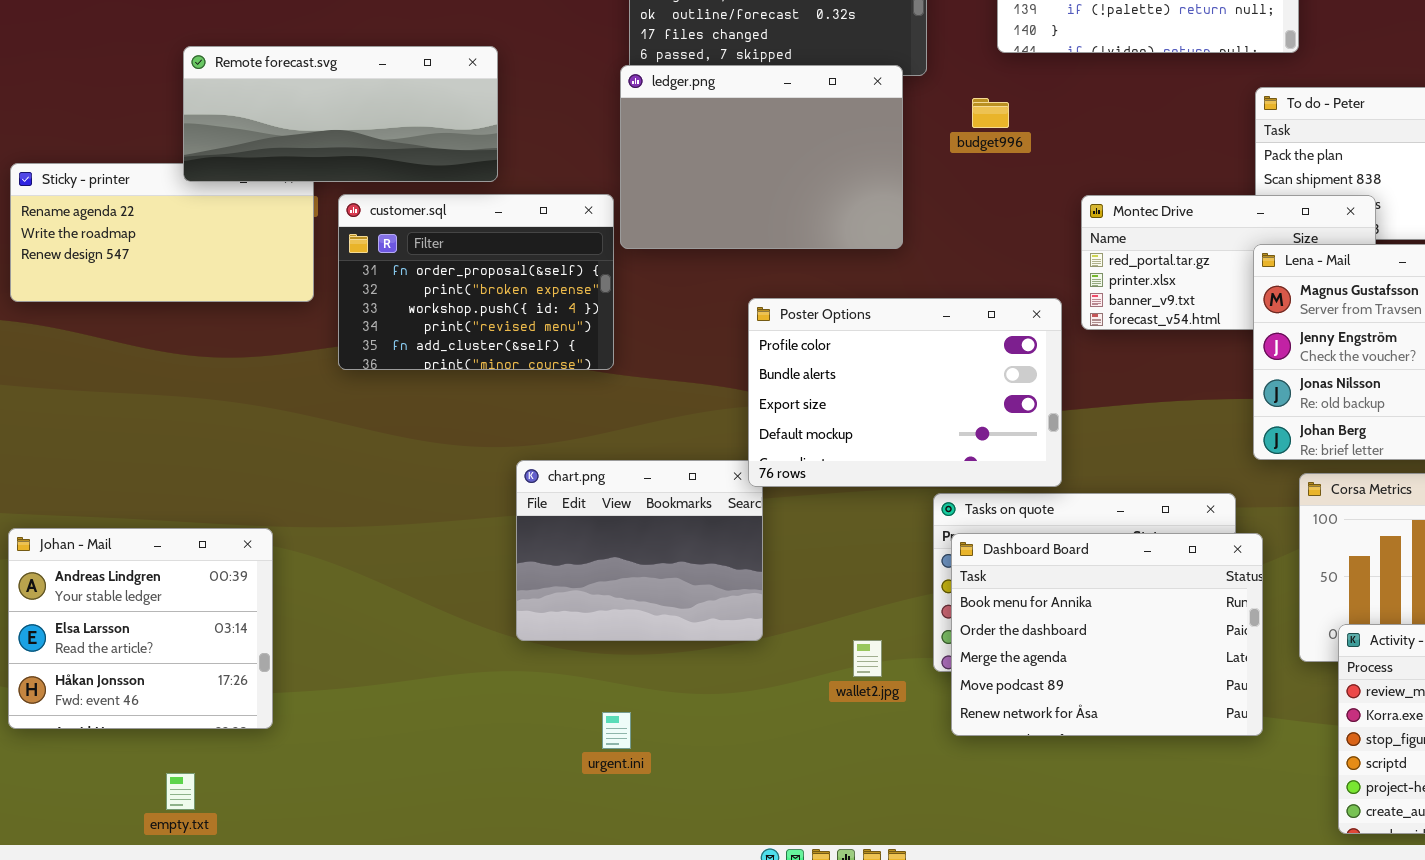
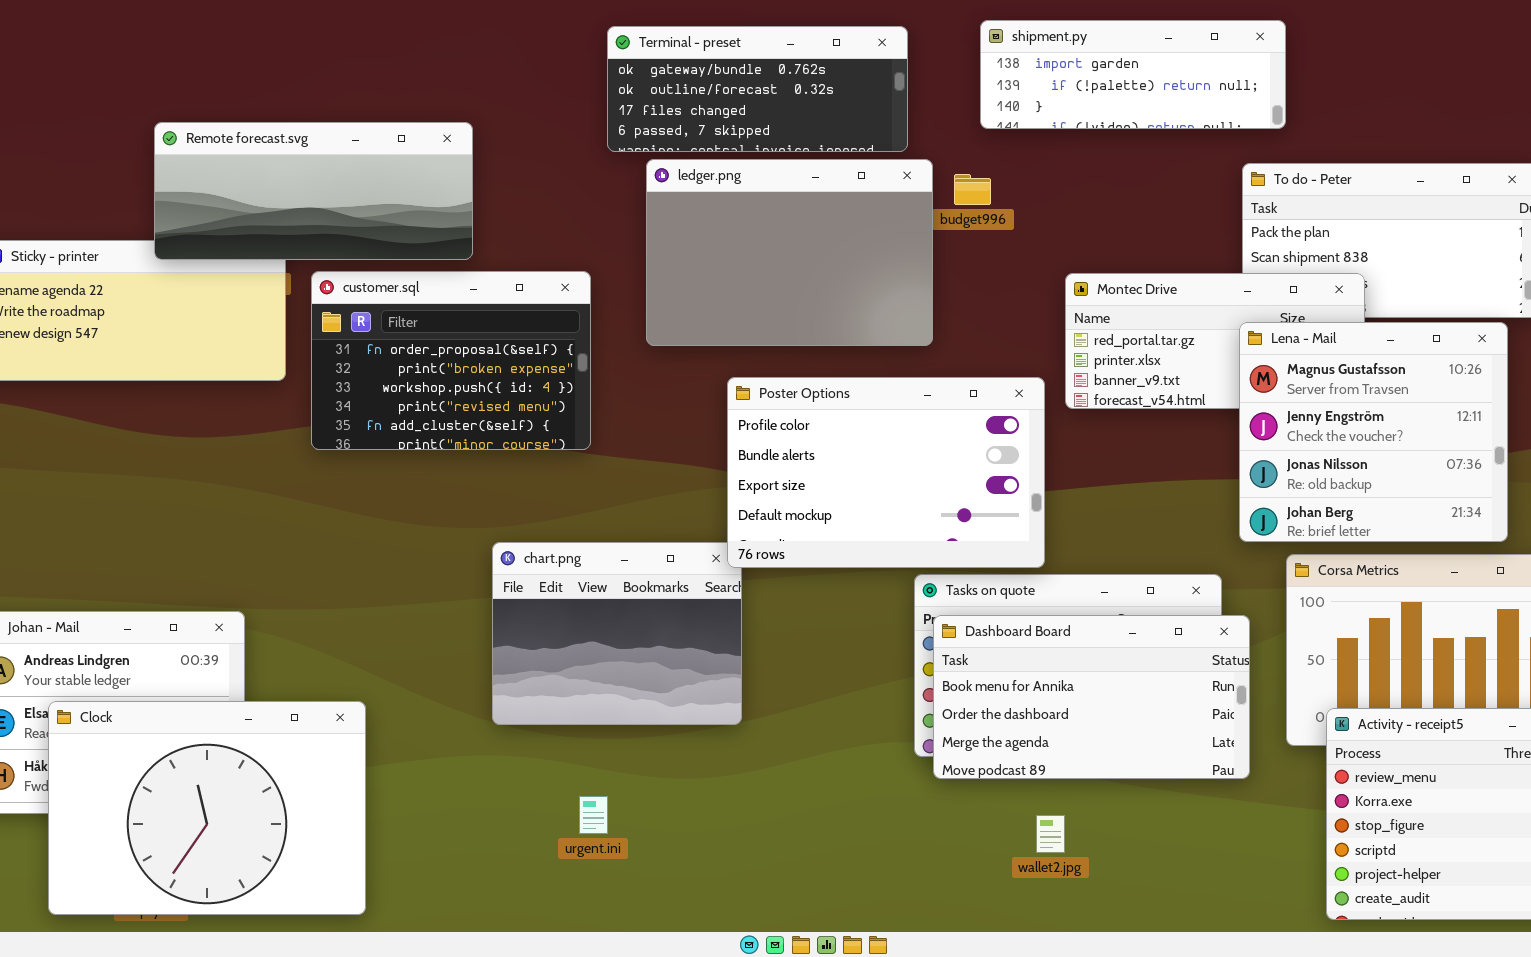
ledger.png: [620,65,903,249] -> [646,159,933,346], moved
Dashboard Board: [951,533,1263,736] -> [933,615,1250,779], resized
Clock: none -> [48,701,366,915], opened
wallet2.jpg: [853,640,882,677] -> [1036,815,1065,853], moved

